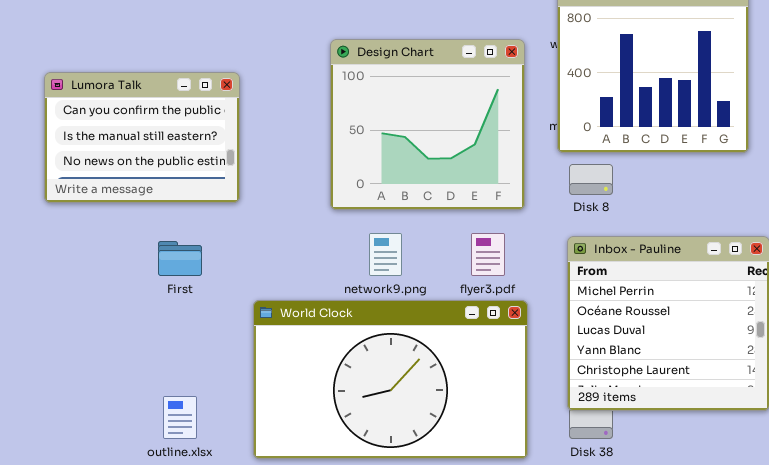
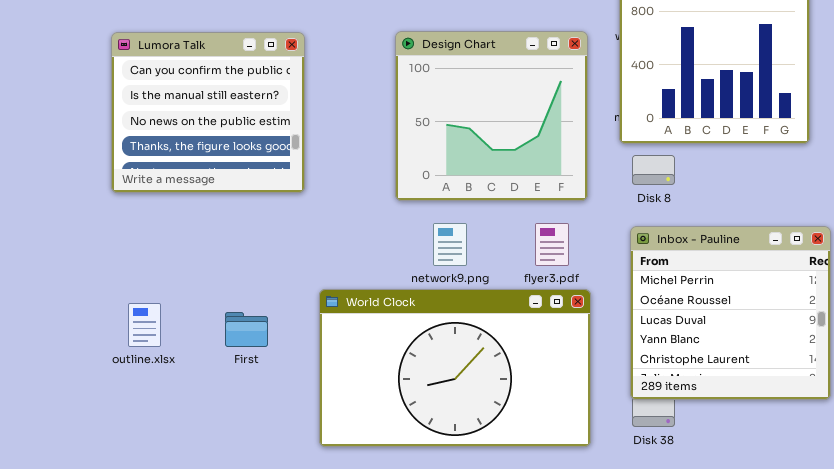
Lumora Talk: [44,72,240,203] -> [111,32,305,193], resized
First: [158,241,202,276] -> [225,312,268,347], moved
outline.xlsx: [163,396,197,439] -> [128,303,161,347], moved

